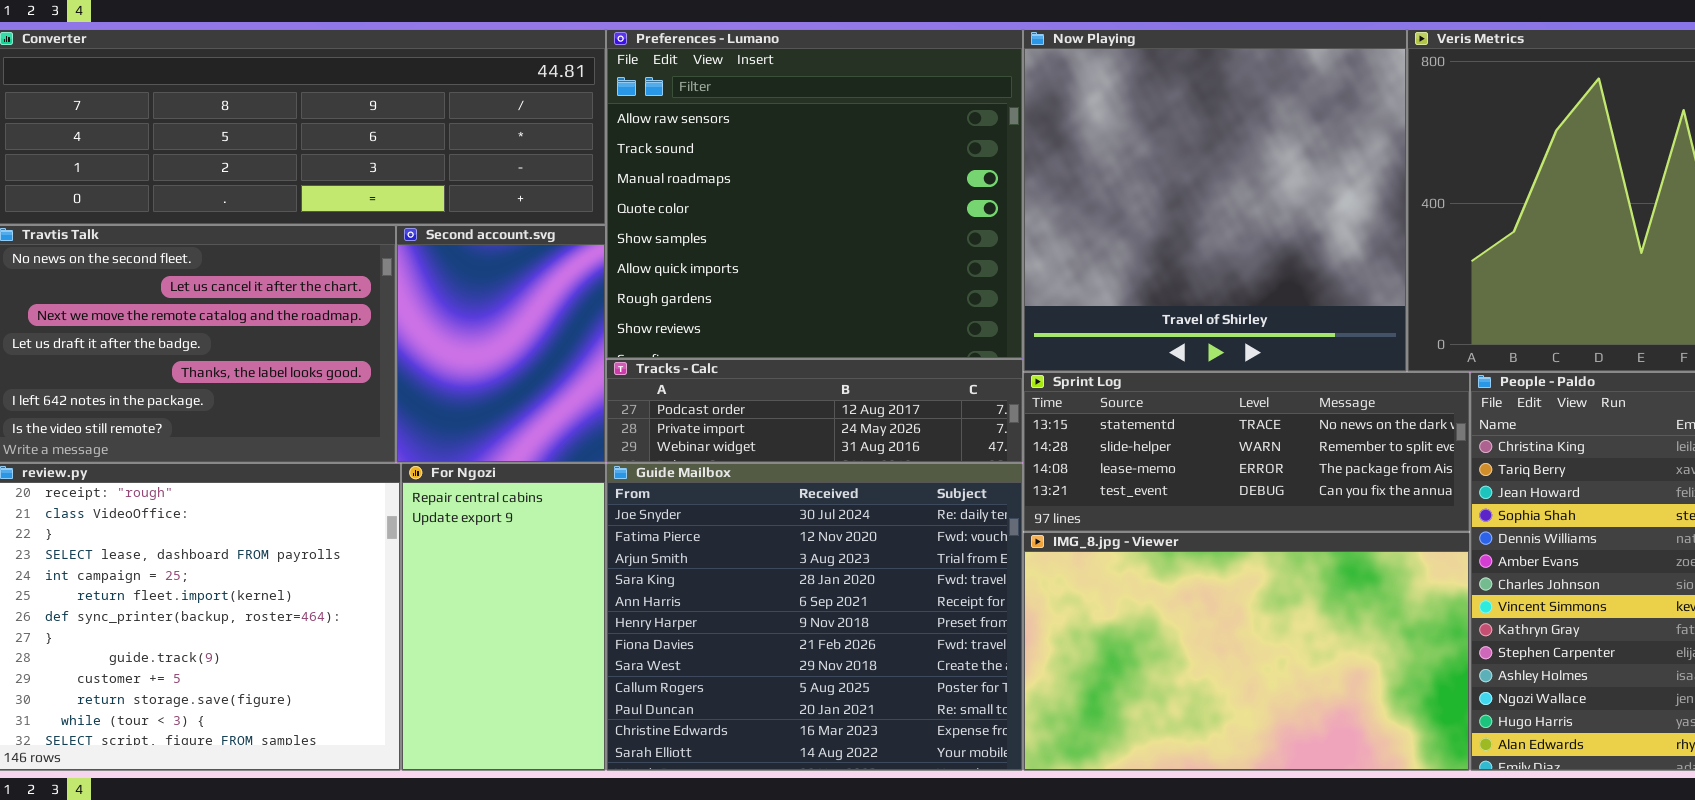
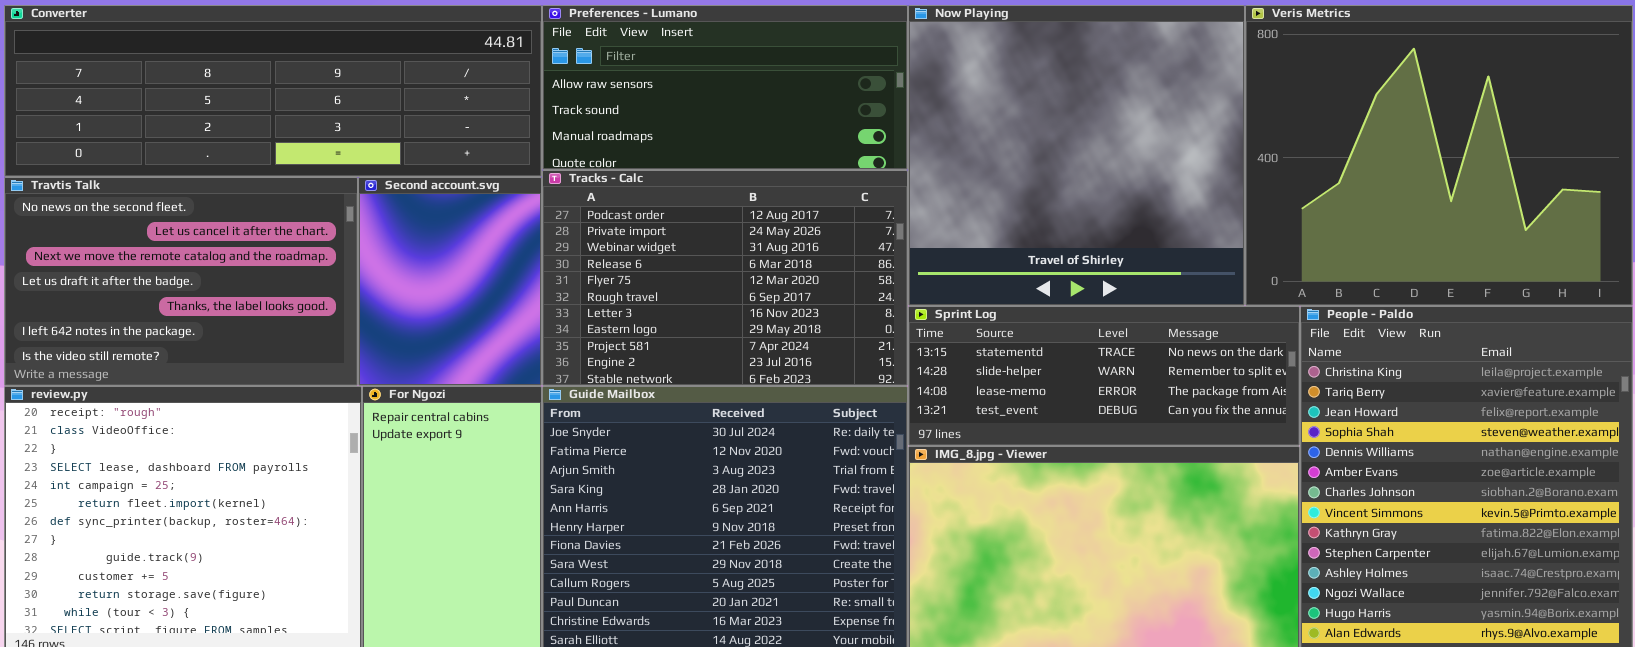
Preferences - Lumano: [606,29,1023,359] -> [542,5,908,170], resized
Tracks - Calc: [606,359,1023,463] -> [542,170,908,386], resized

